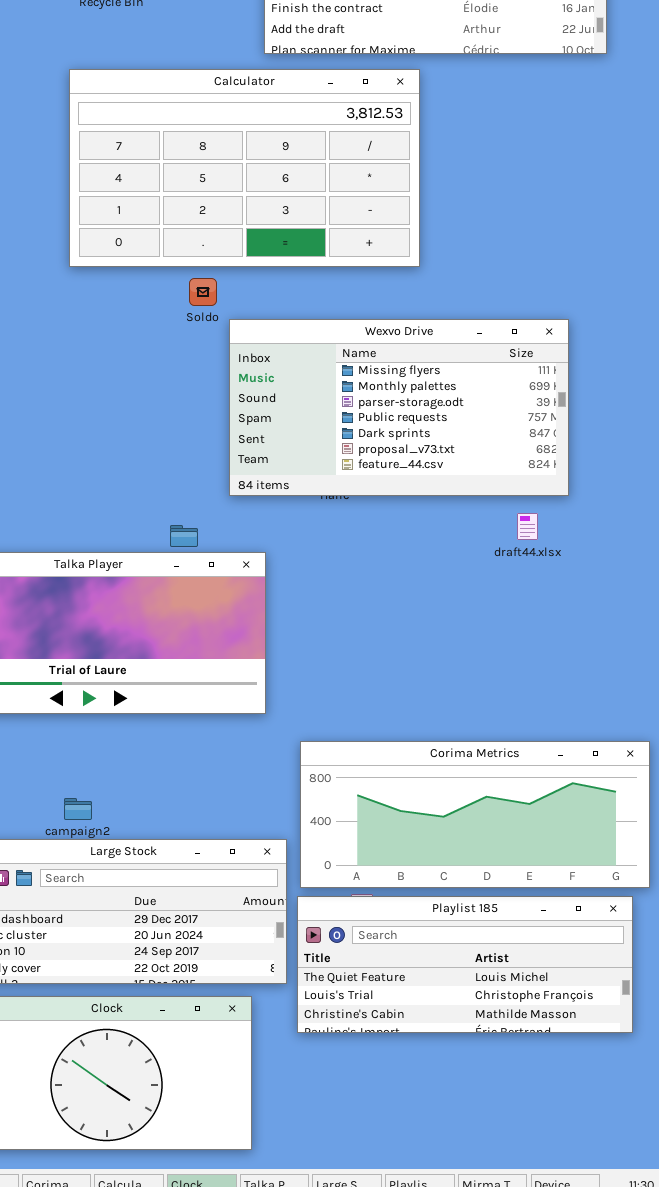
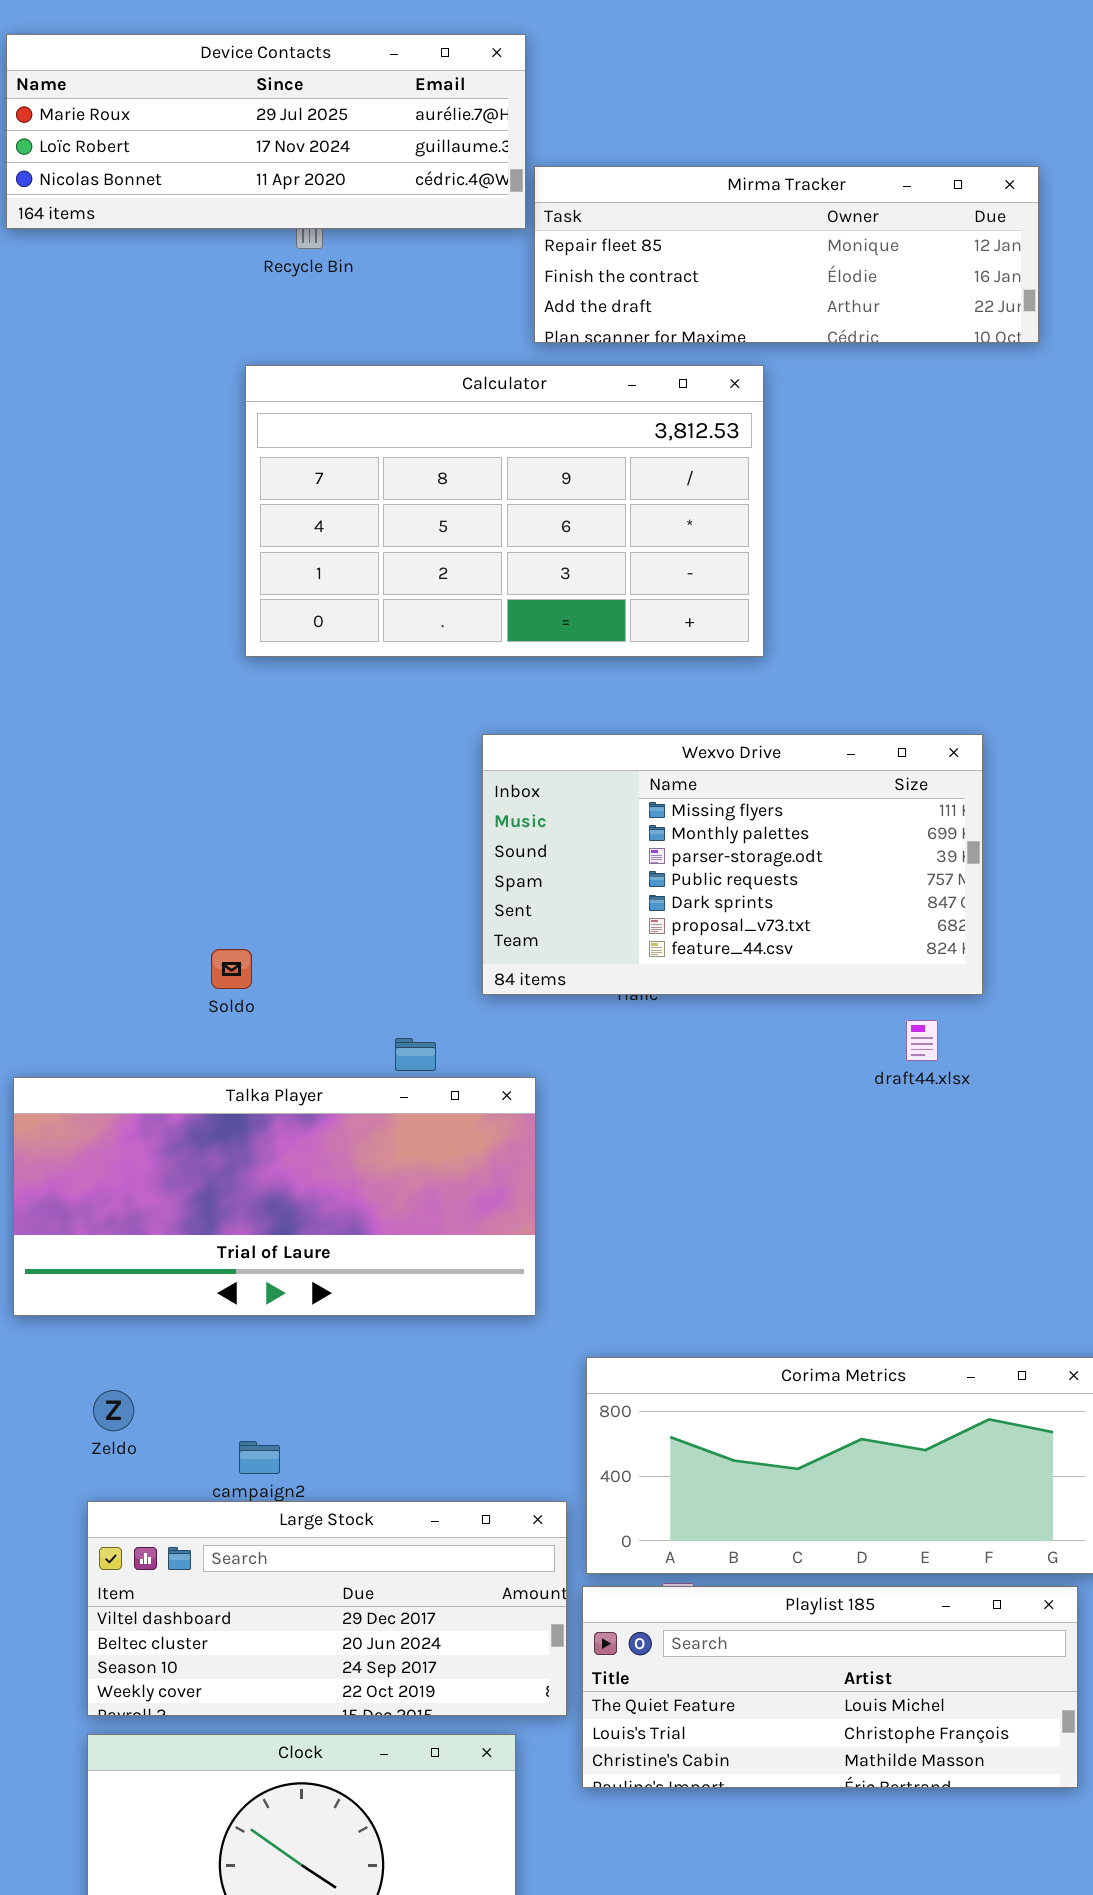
Soldo: [189,278,217,306] -> [211,949,252,989], moved

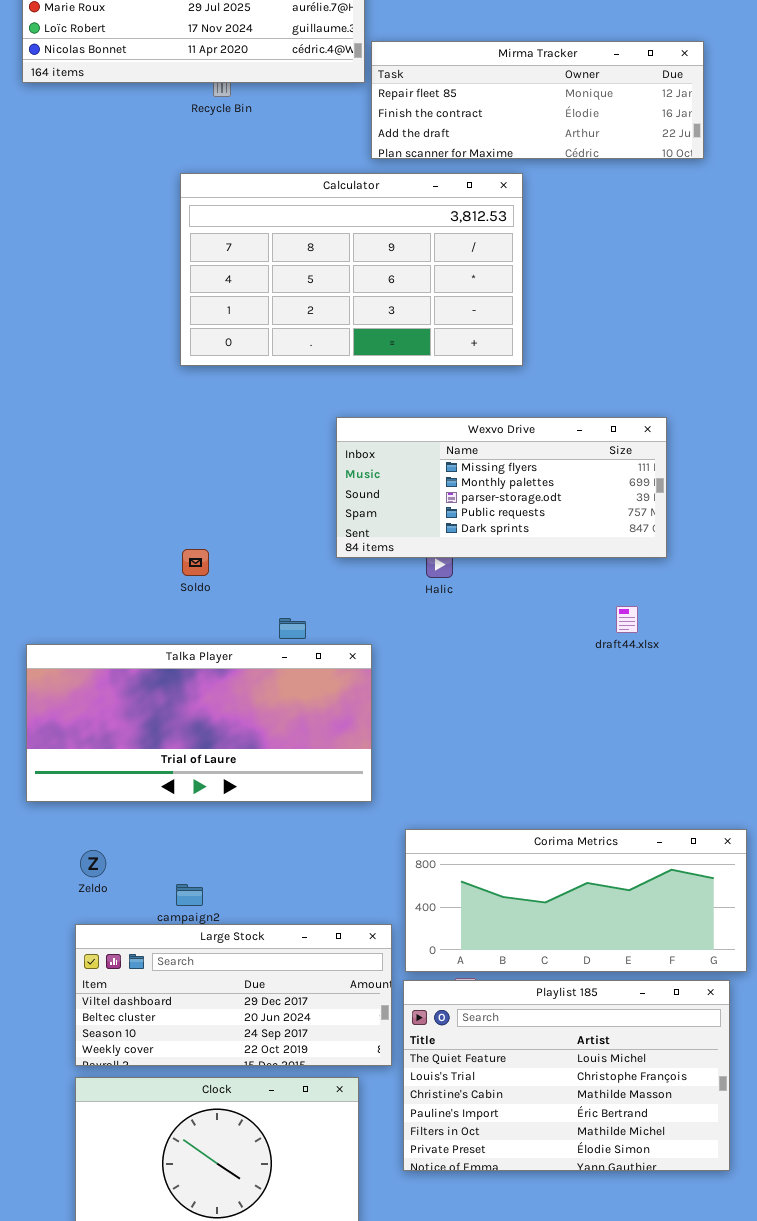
Wexvo Drive: [482,734,983,995] -> [336,417,667,558], resized
Soldo: [211,949,252,989] -> [182,549,209,576], moved
Playlist 185: [582,1586,1078,1788] -> [403,980,730,1171], resized

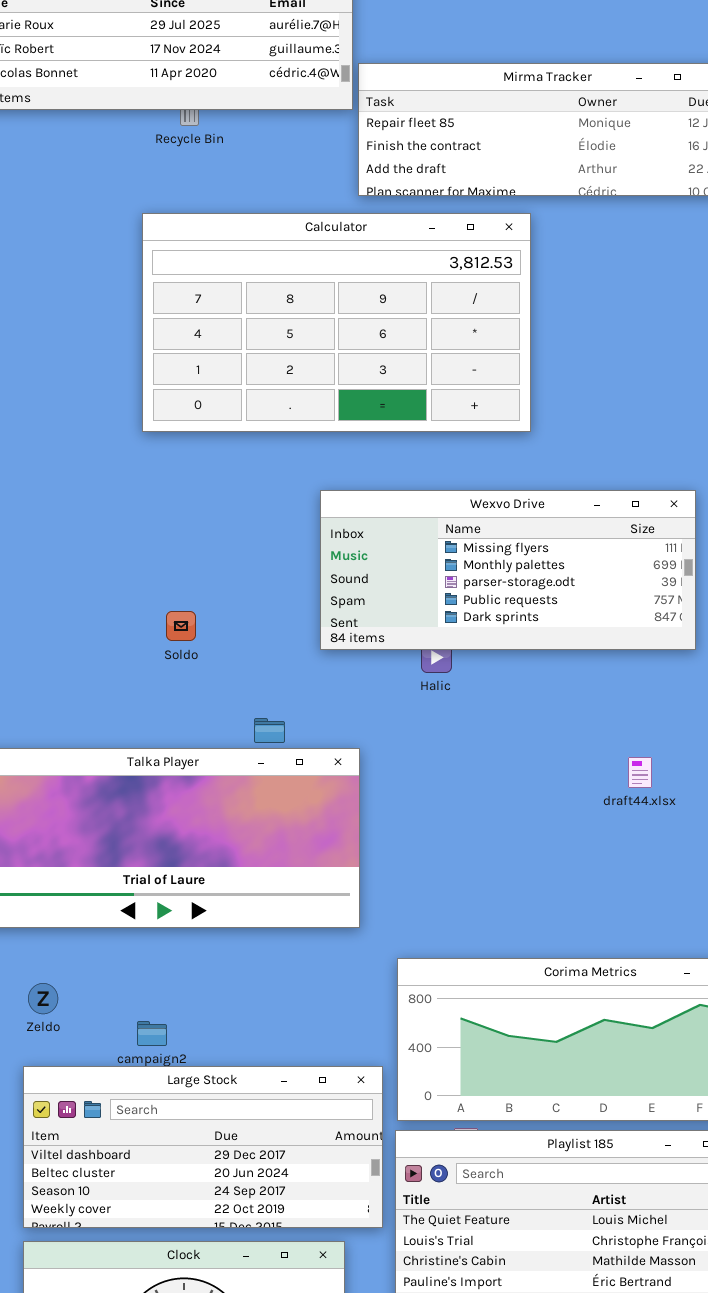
Soldo: [182,549,209,576] -> [166,611,196,641], moved
draft44.xlsx: [616,606,638,633] -> [628,757,652,788], moved

